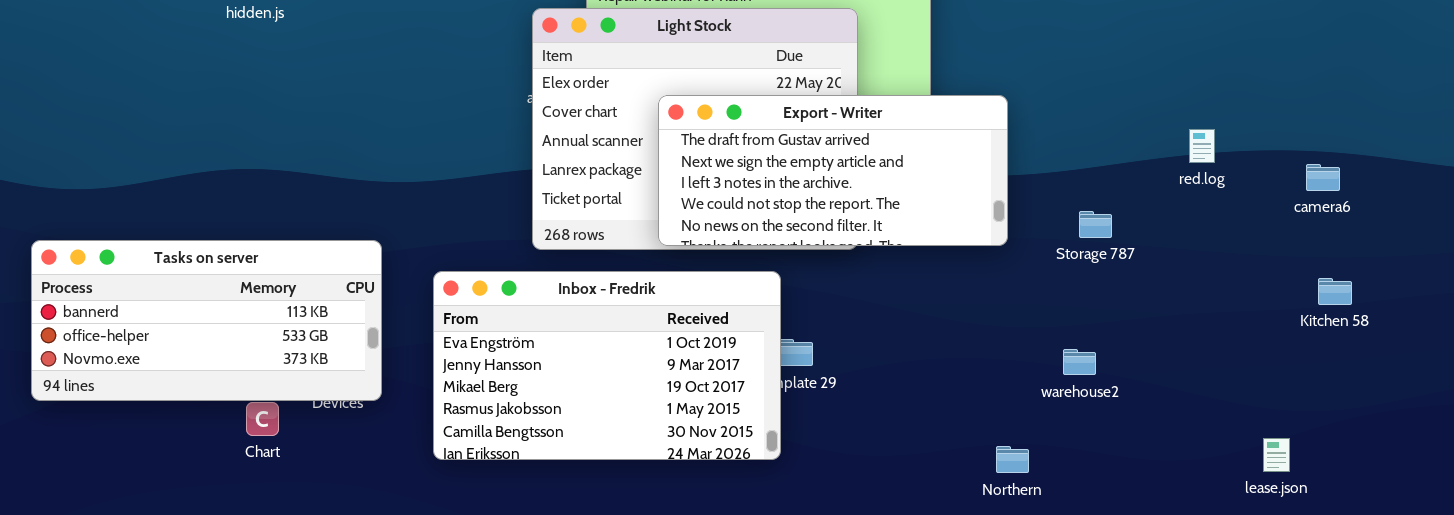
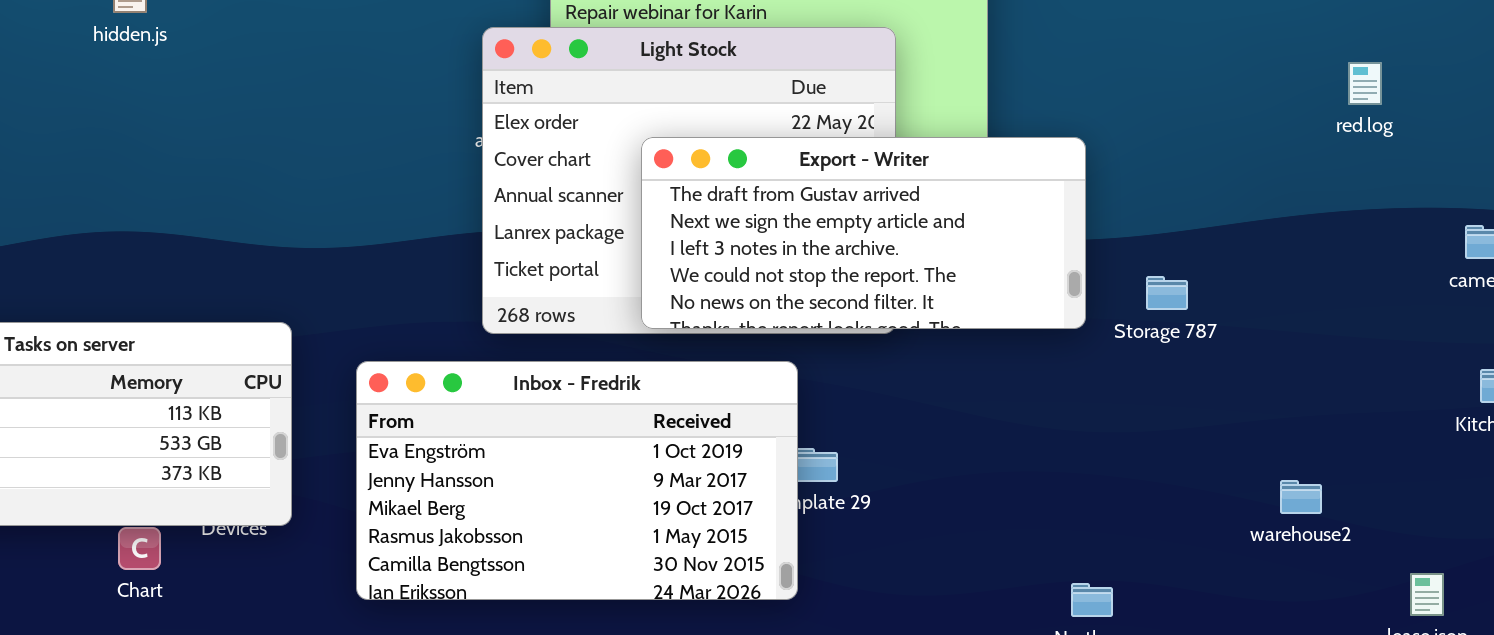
red.log: [1189,129,1215,163] -> [1348,62,1382,105], moved
Storage 787: [1079,211,1112,238] -> [1146,276,1188,310], moved
warehouse2: [1063,349,1096,375] -> [1280,480,1322,514], moved

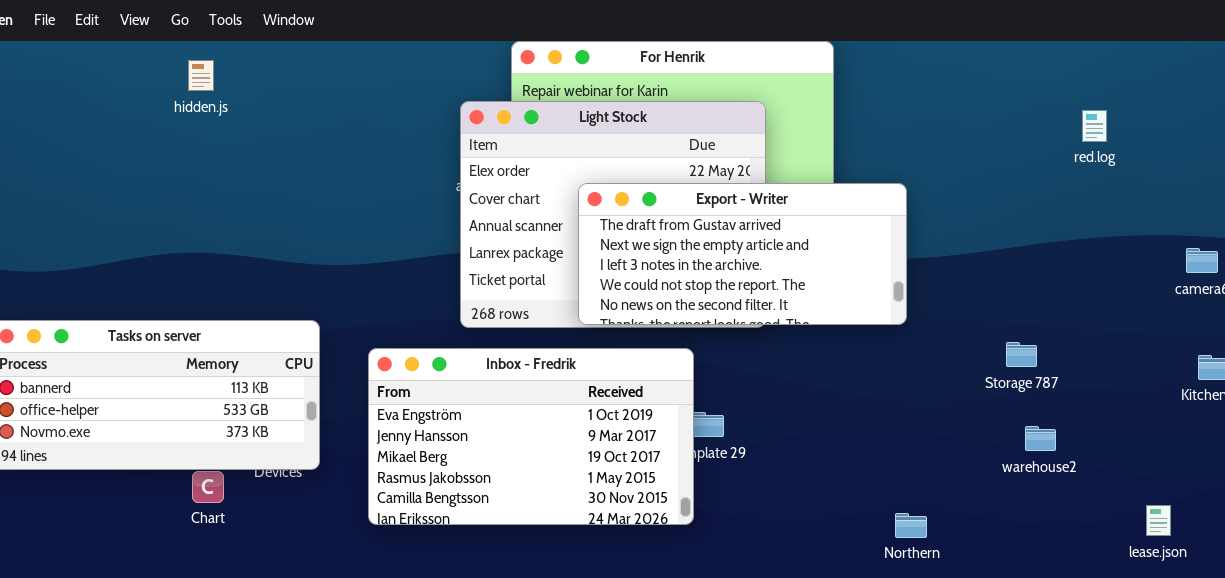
red.log: [1348,62,1382,105] -> [1082,110,1107,142], moved
Storage 787: [1146,276,1188,310] -> [1006,342,1037,367], moved
warehouse2: [1280,480,1322,514] -> [1025,426,1056,451], moved

